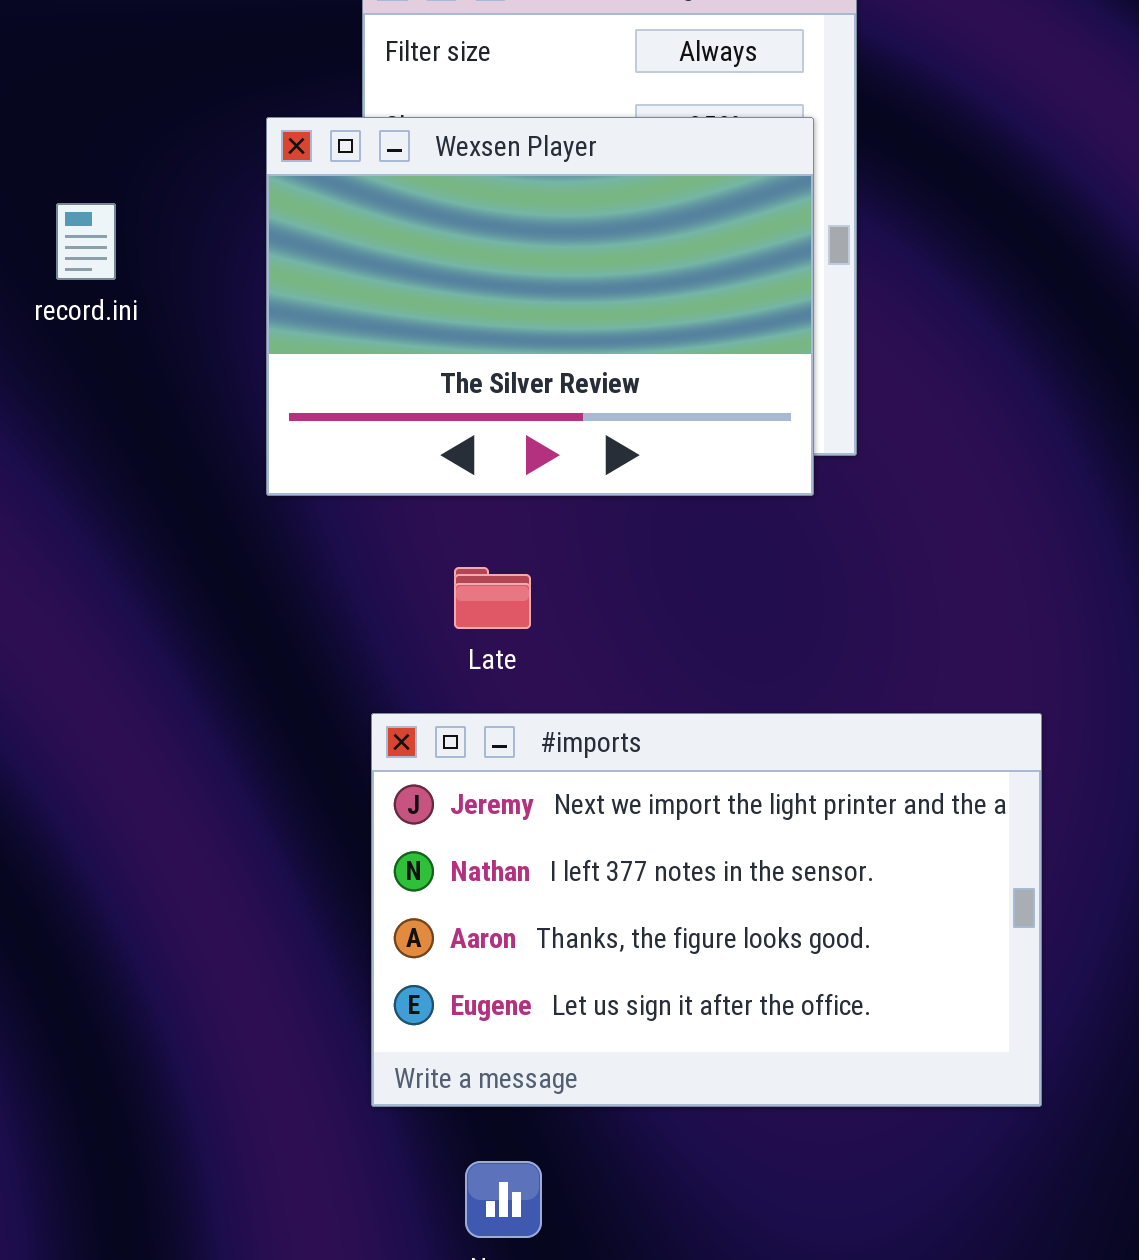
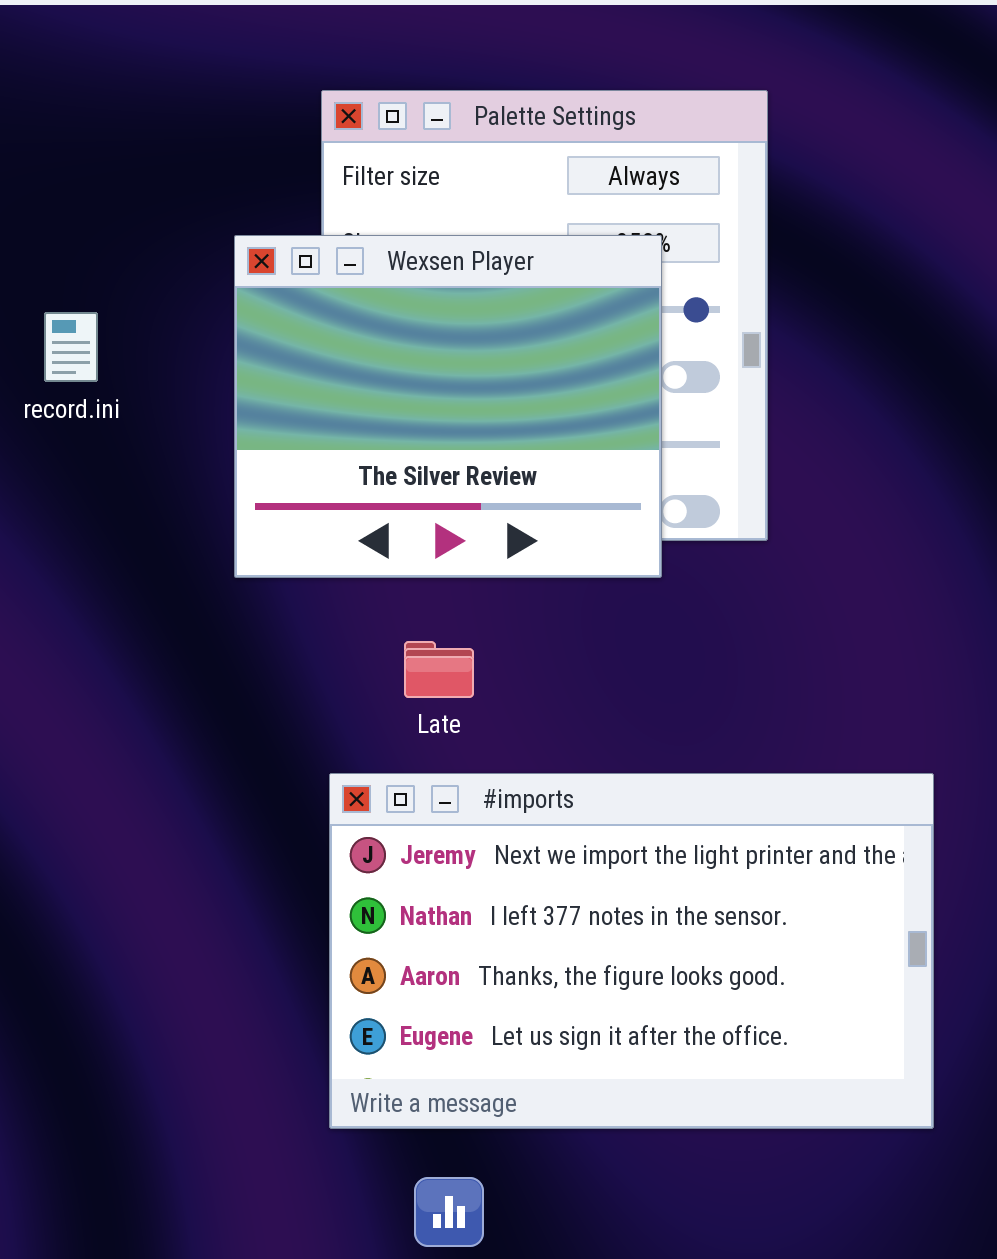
Wexsen Player: [266,117,814,496] -> [234,235,662,578], resized

